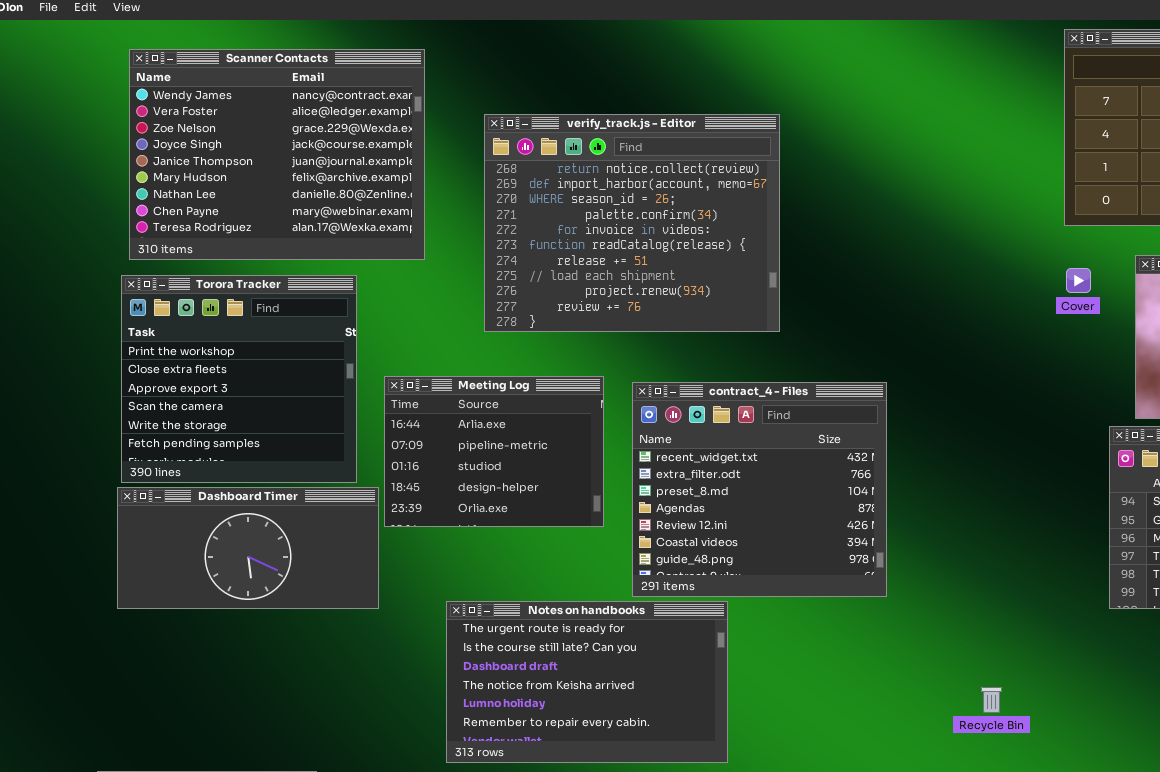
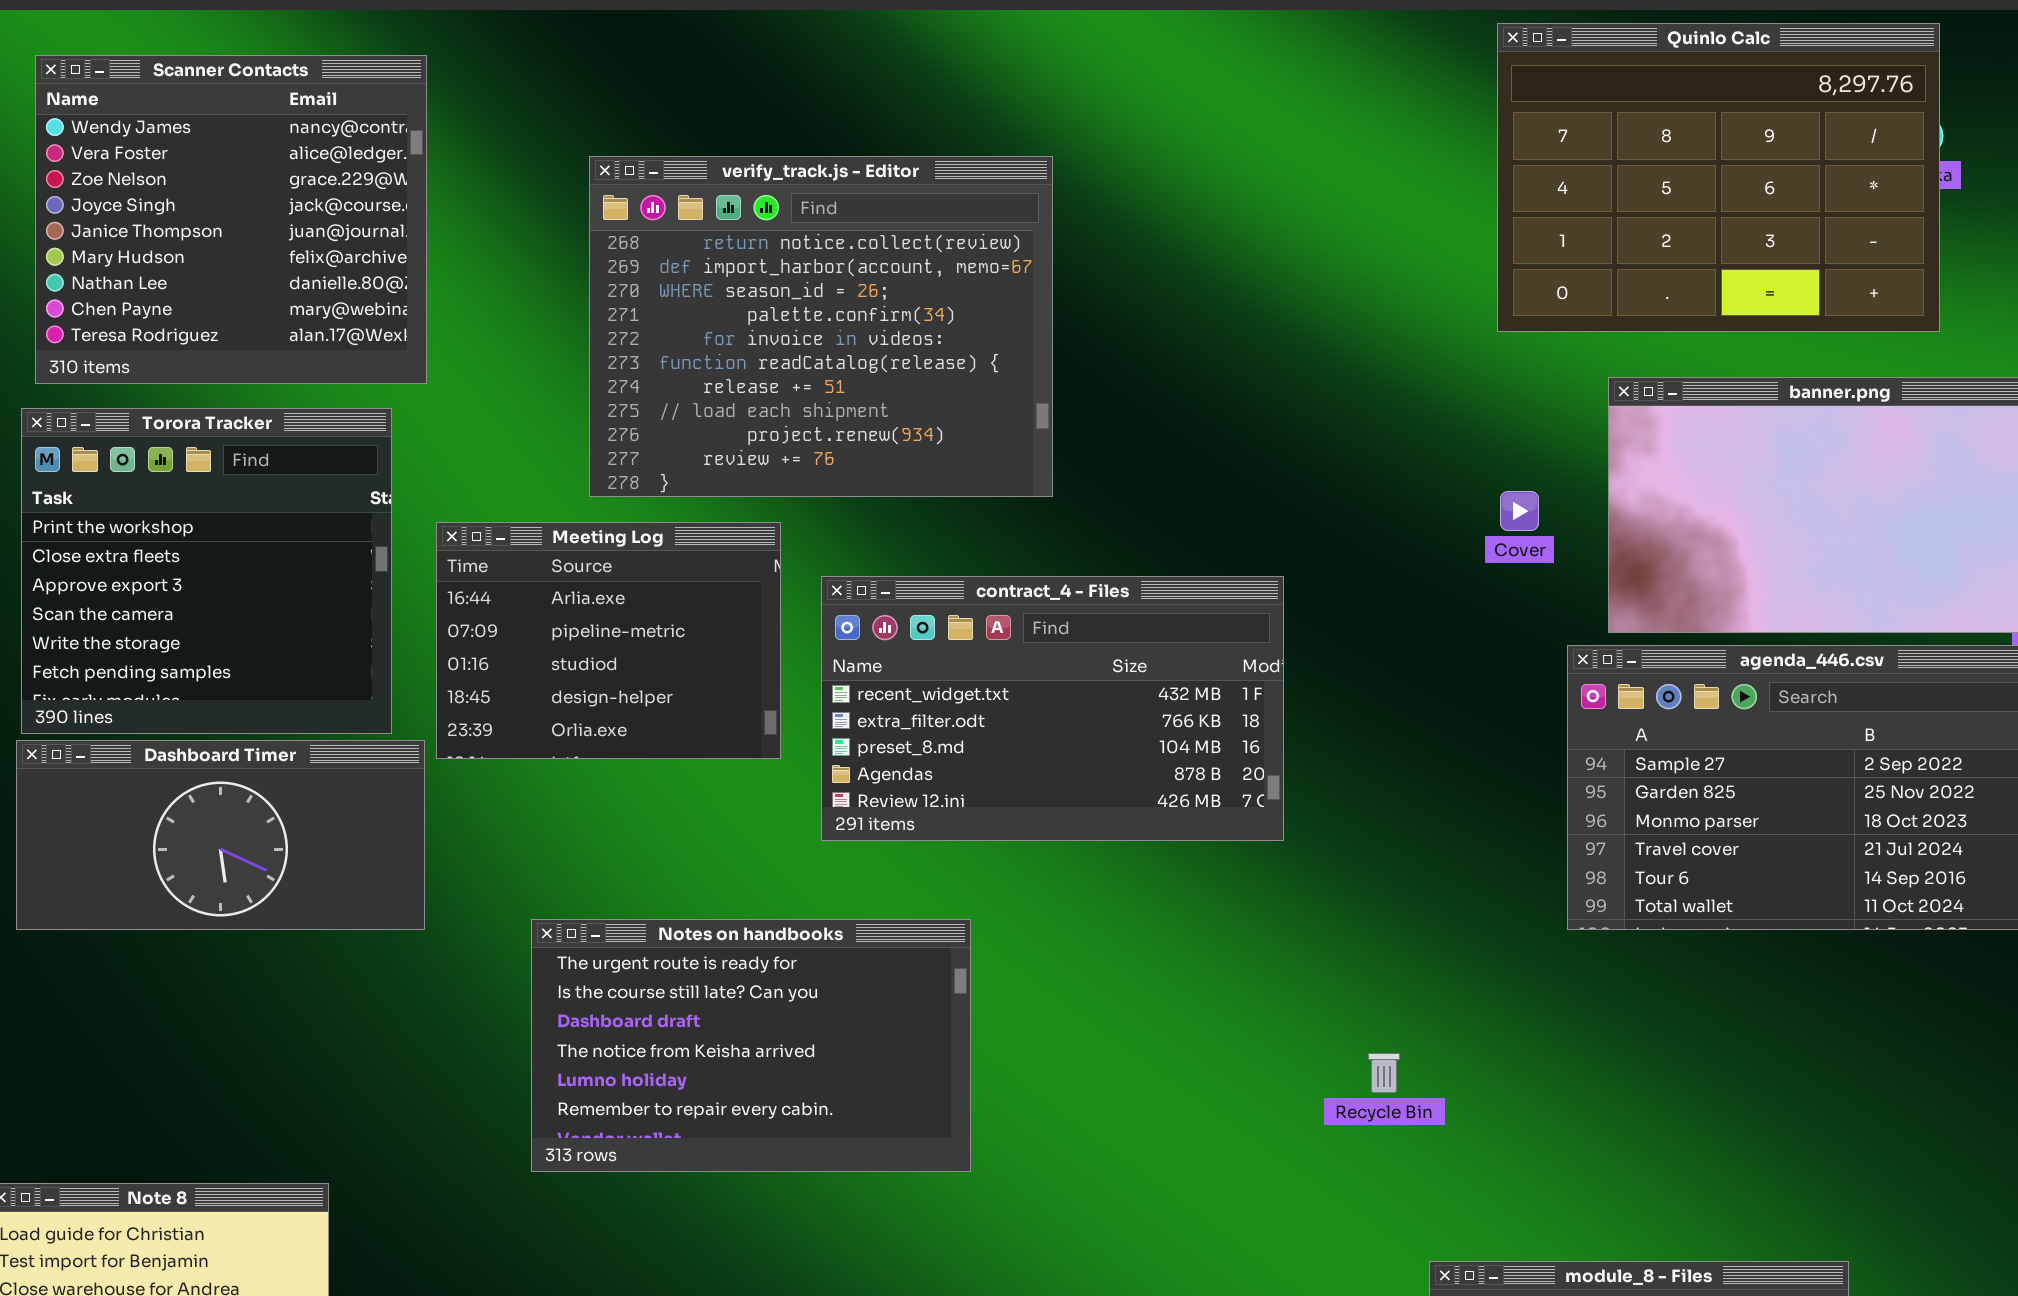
Scanner Contacts: [129,49,425,260] -> [35,55,427,384], resized
Cover: [1066,268,1091,293] -> [1500,491,1539,531], moved
Meeting Log: [384,376,604,527] -> [436,522,781,759], moved
contract_4 - Files: [632,382,887,597] -> [821,576,1284,841], resized

